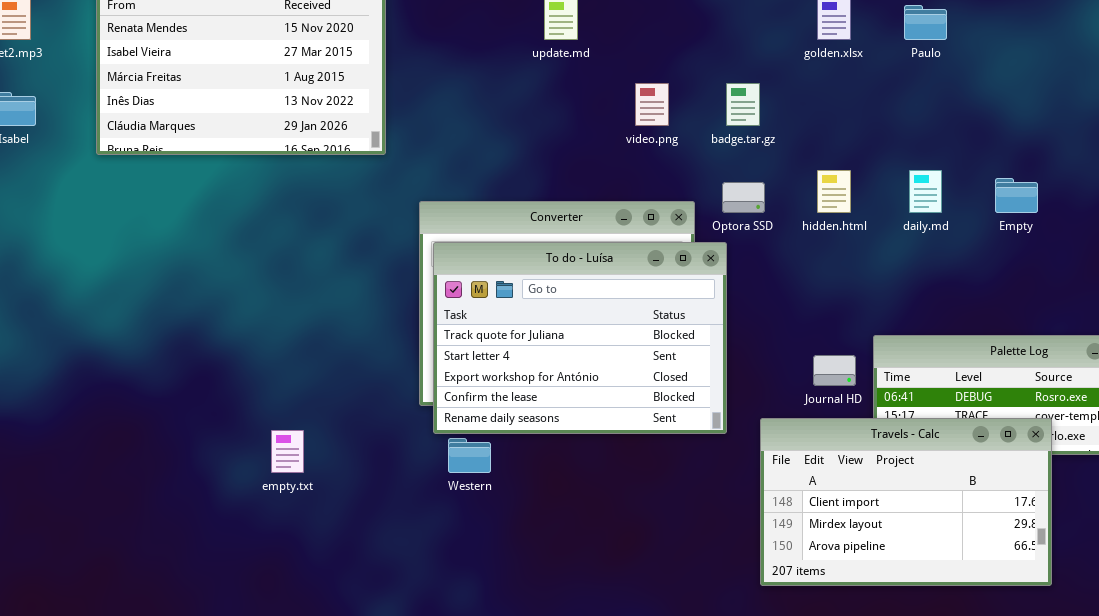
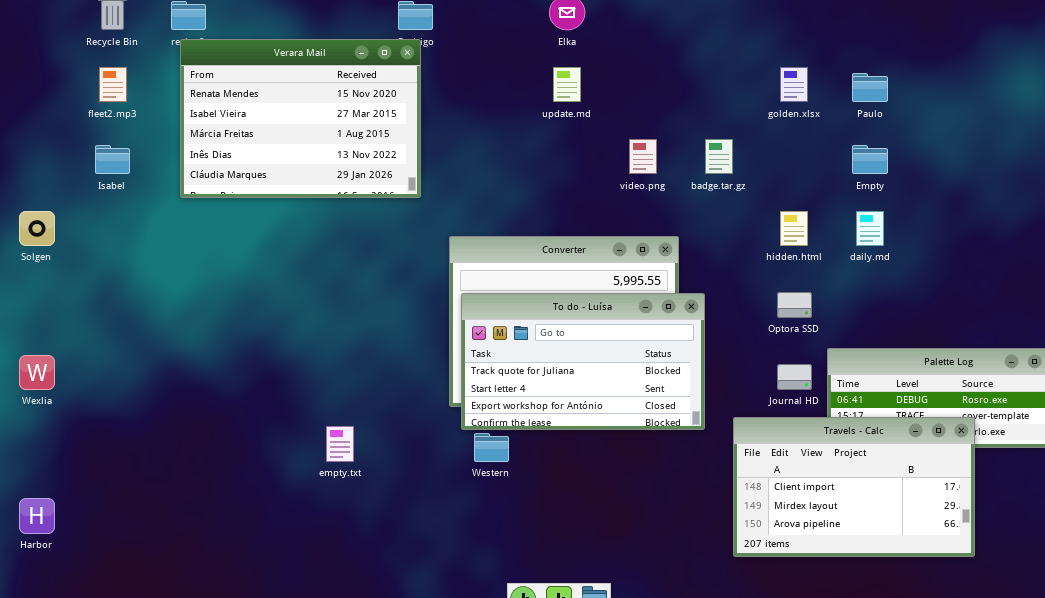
Empty: [995,178,1038,213] -> [852,145,888,174], moved
Optora SSD: [722,182,765,213] -> [777,292,812,318], moved
To do - Luísa: [433,242,727,434] -> [461,293,705,430], resized

